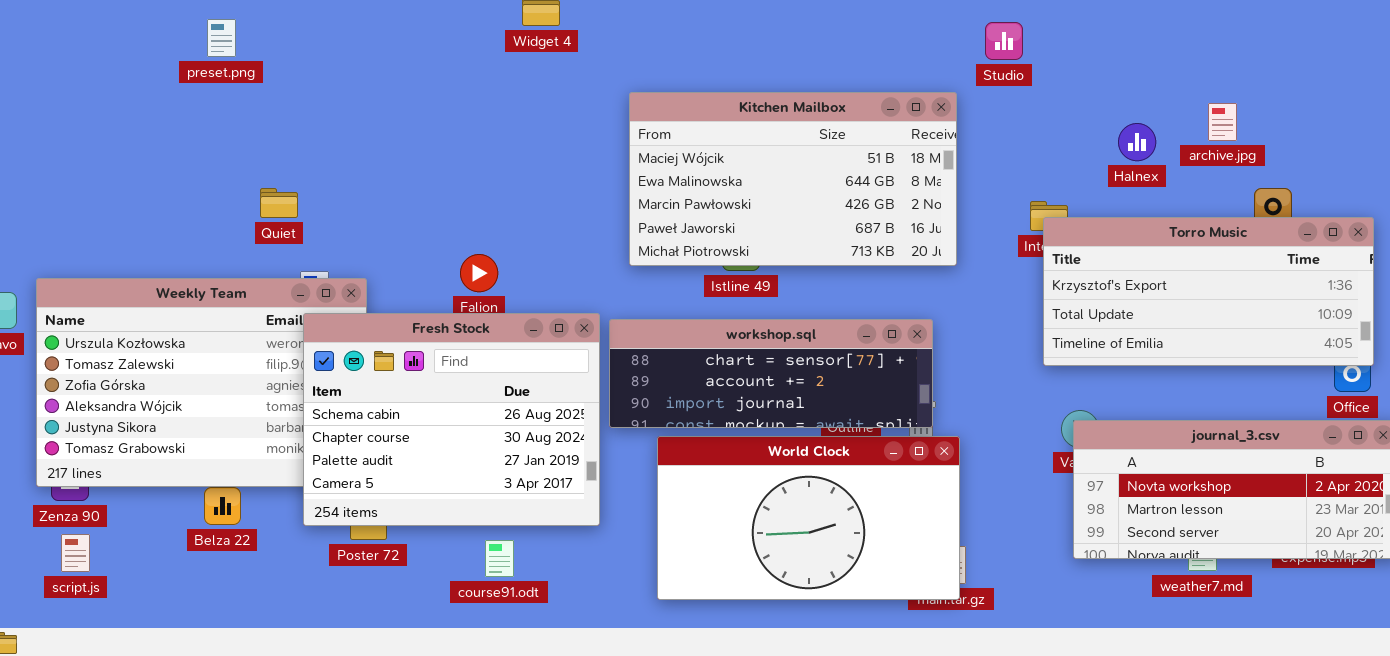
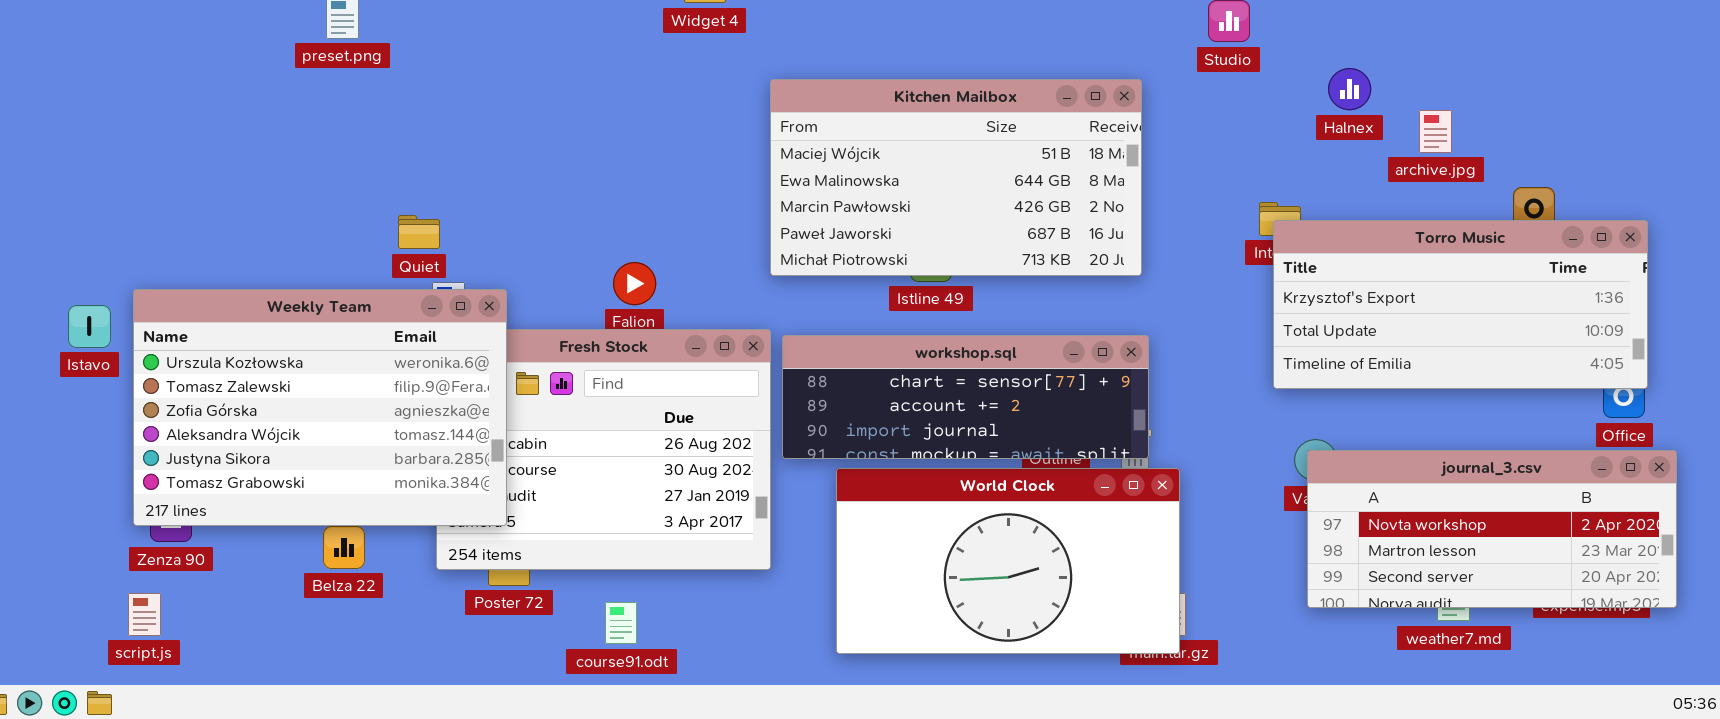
Kitchen Mailbox: [629,92,957,266] -> [770,79,1142,276], moved
archive.jpg: [1208,103,1237,141] -> [1419,110,1452,153], moved
Halnex: [1118,123,1156,161] -> [1328,68,1371,110], moved
Quiet: [260,188,298,218] -> [398,215,440,249], moved
Weekly Team: [36,278,367,487] -> [133,289,507,526], raised
script.js: [61,534,90,572] -> [128,593,161,636], moved
course91.odt: [485,540,514,577] -> [605,602,637,644], moved

